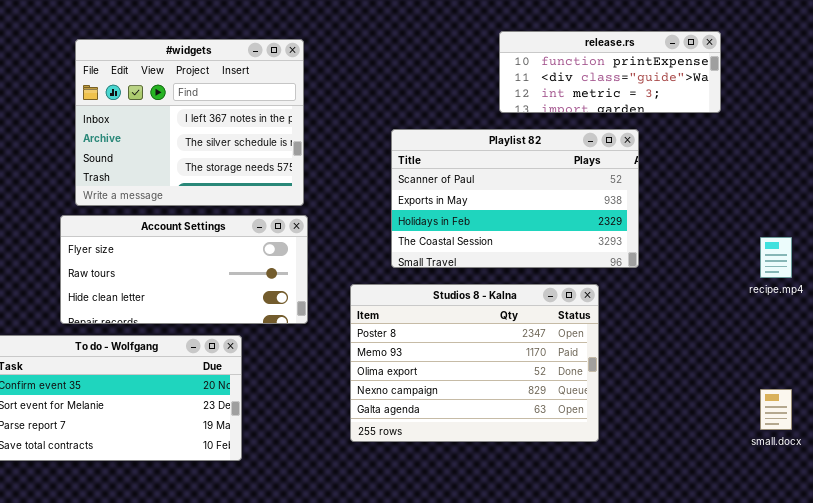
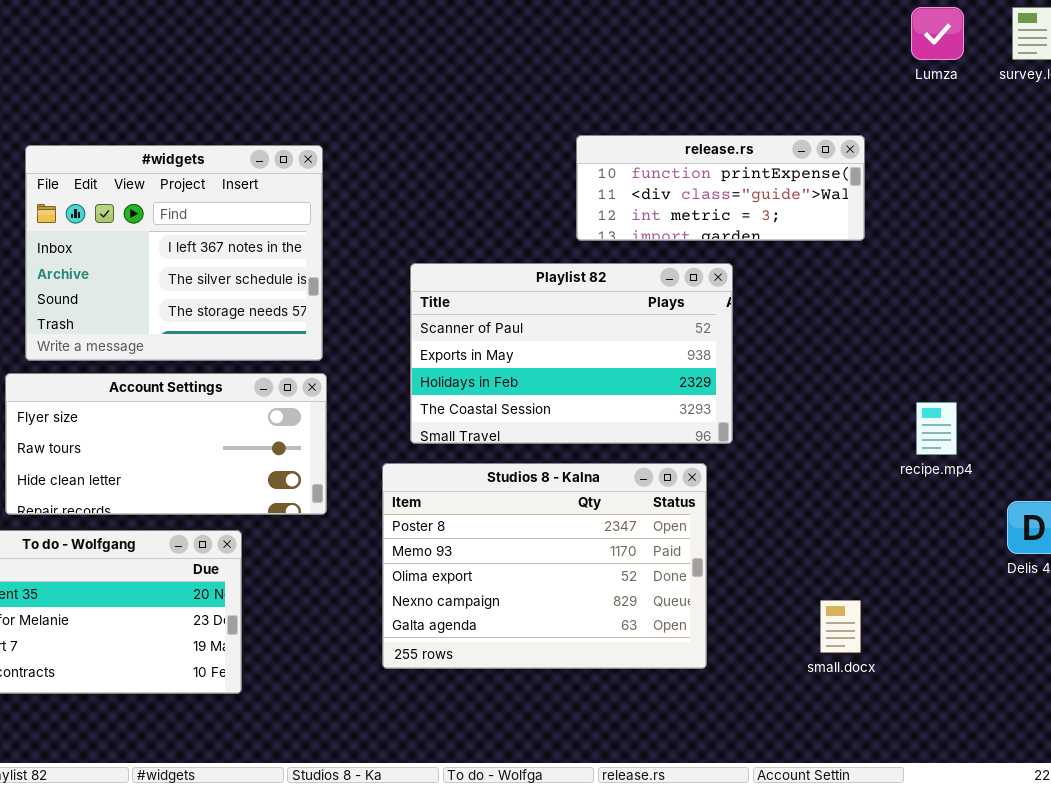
Playlist 82: [391,129,639,268] -> [410,263,733,444], moved
small.docx: [760,389,792,430] -> [820,600,861,653], moved

